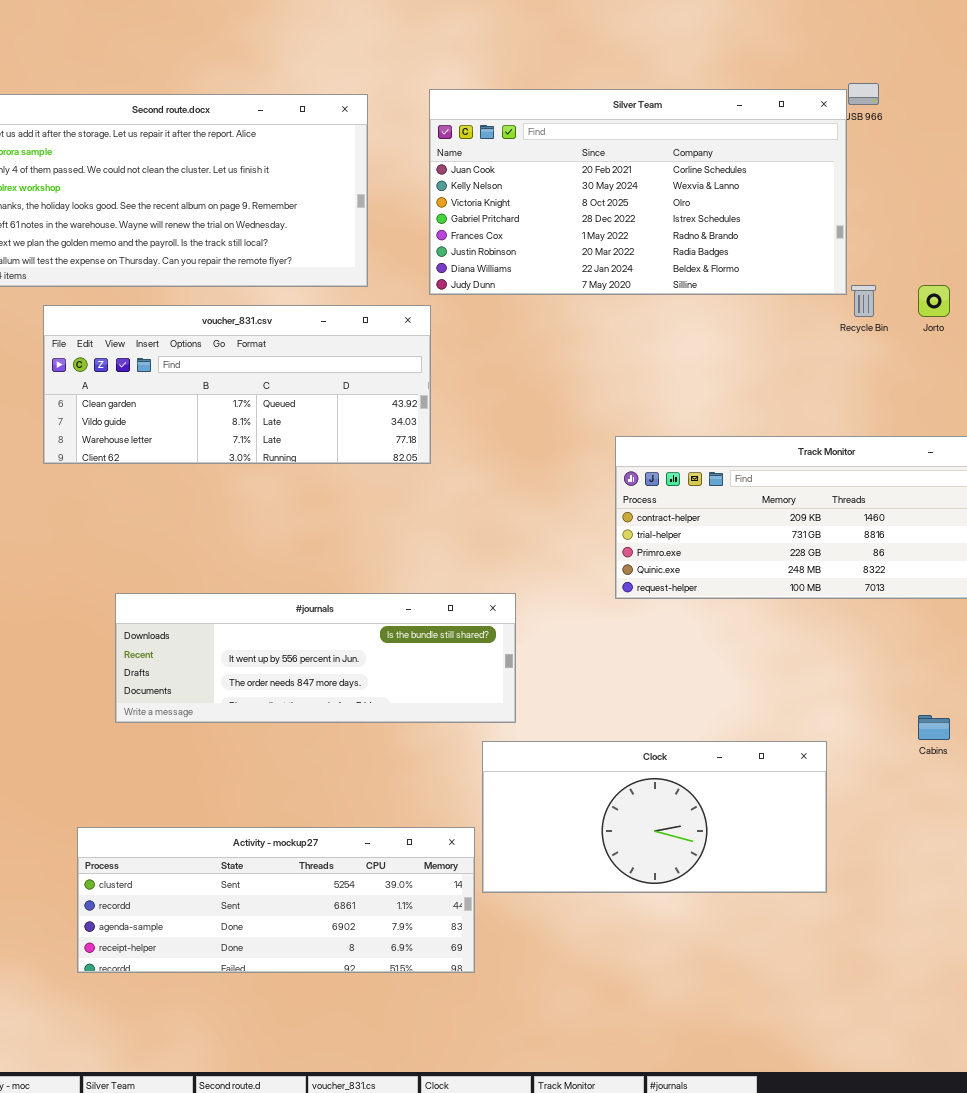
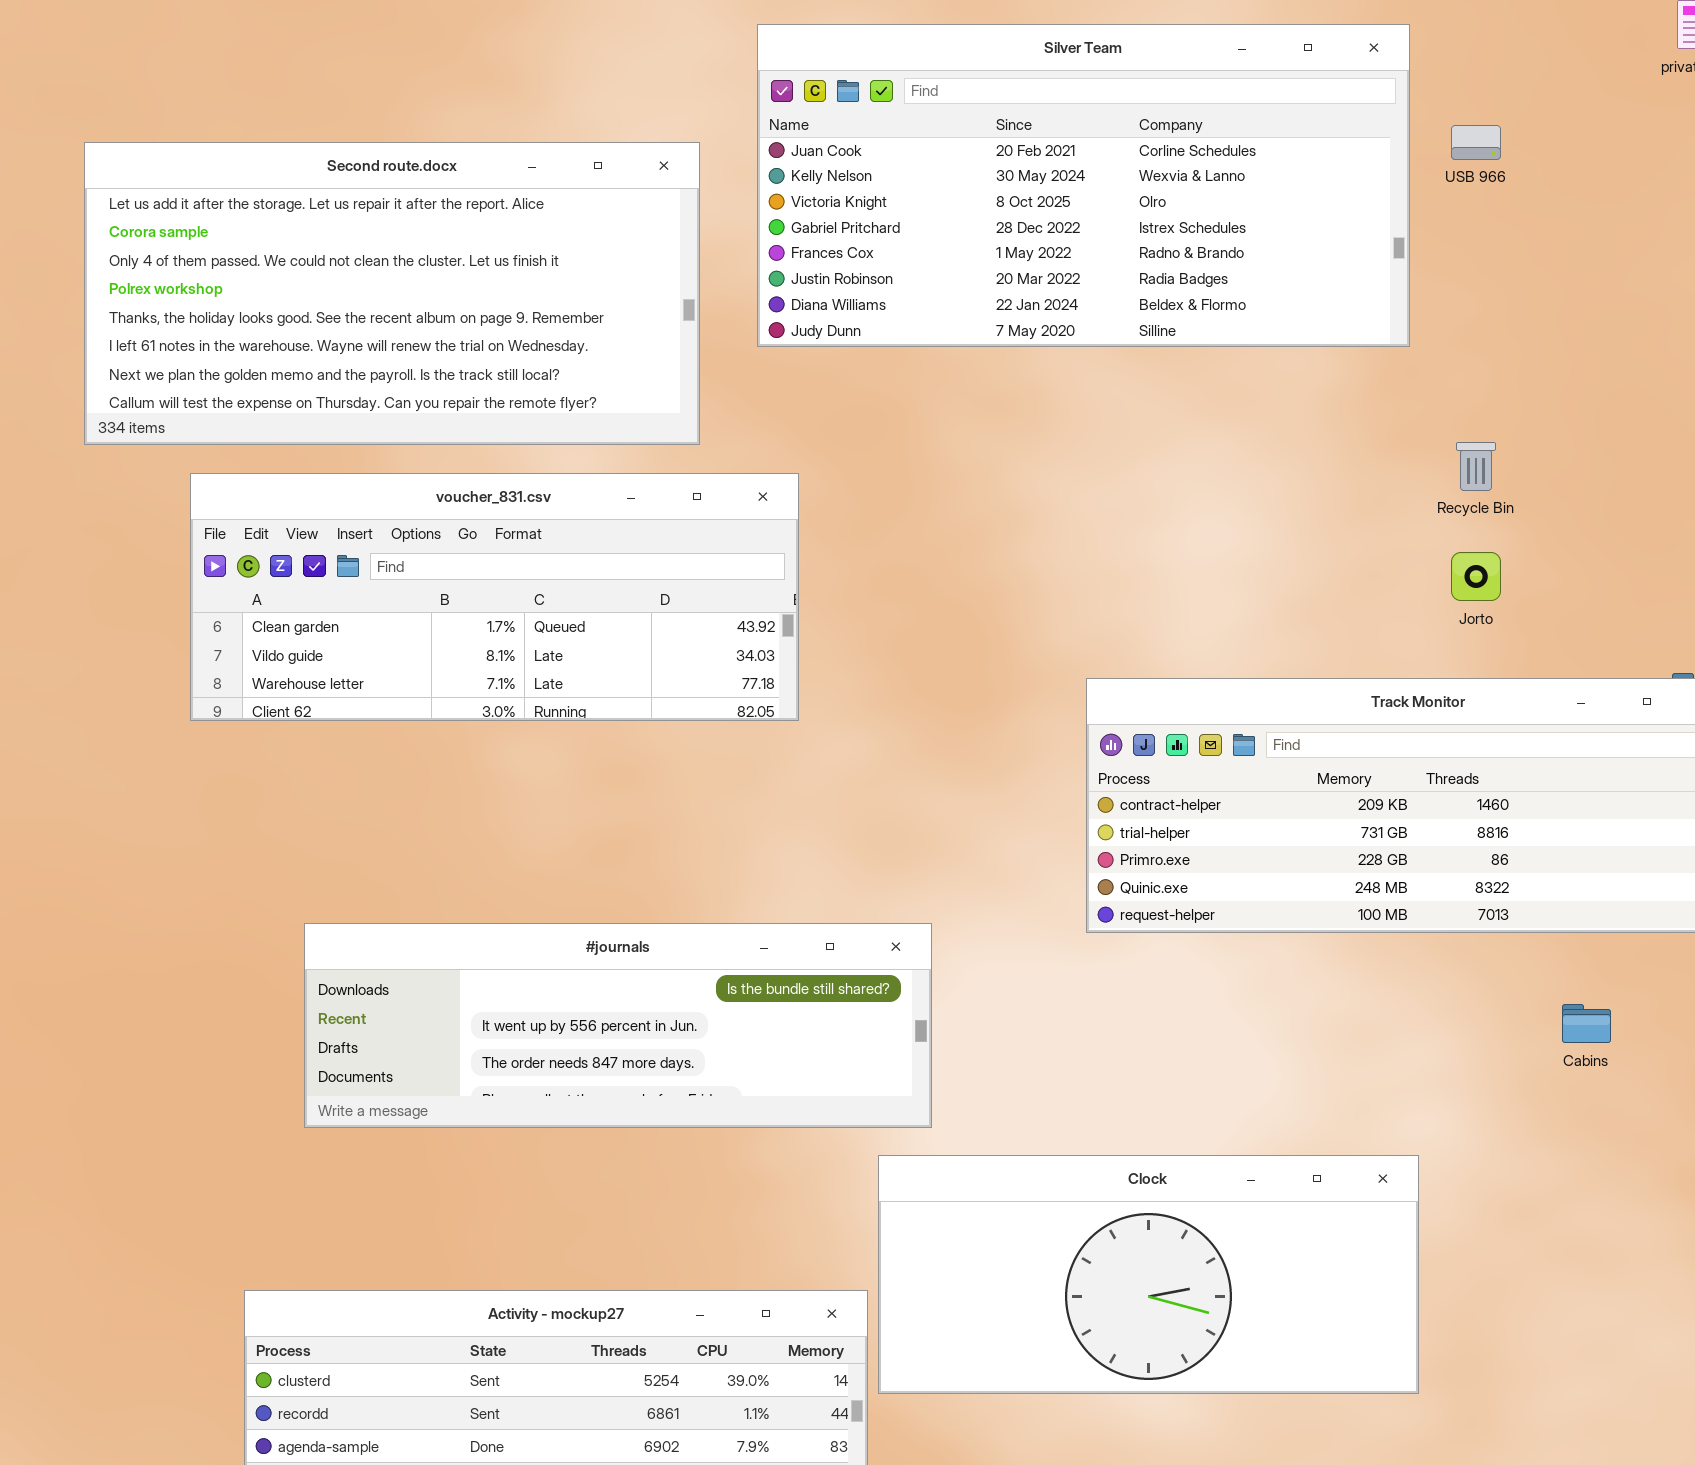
Silver Team: [429,89,847,295] -> [757,24,1410,347], moved
Jorto: [918,285,950,317] -> [1451,552,1501,601], moved
Cabins: [918,715,950,740] -> [1562,1004,1611,1043], moved

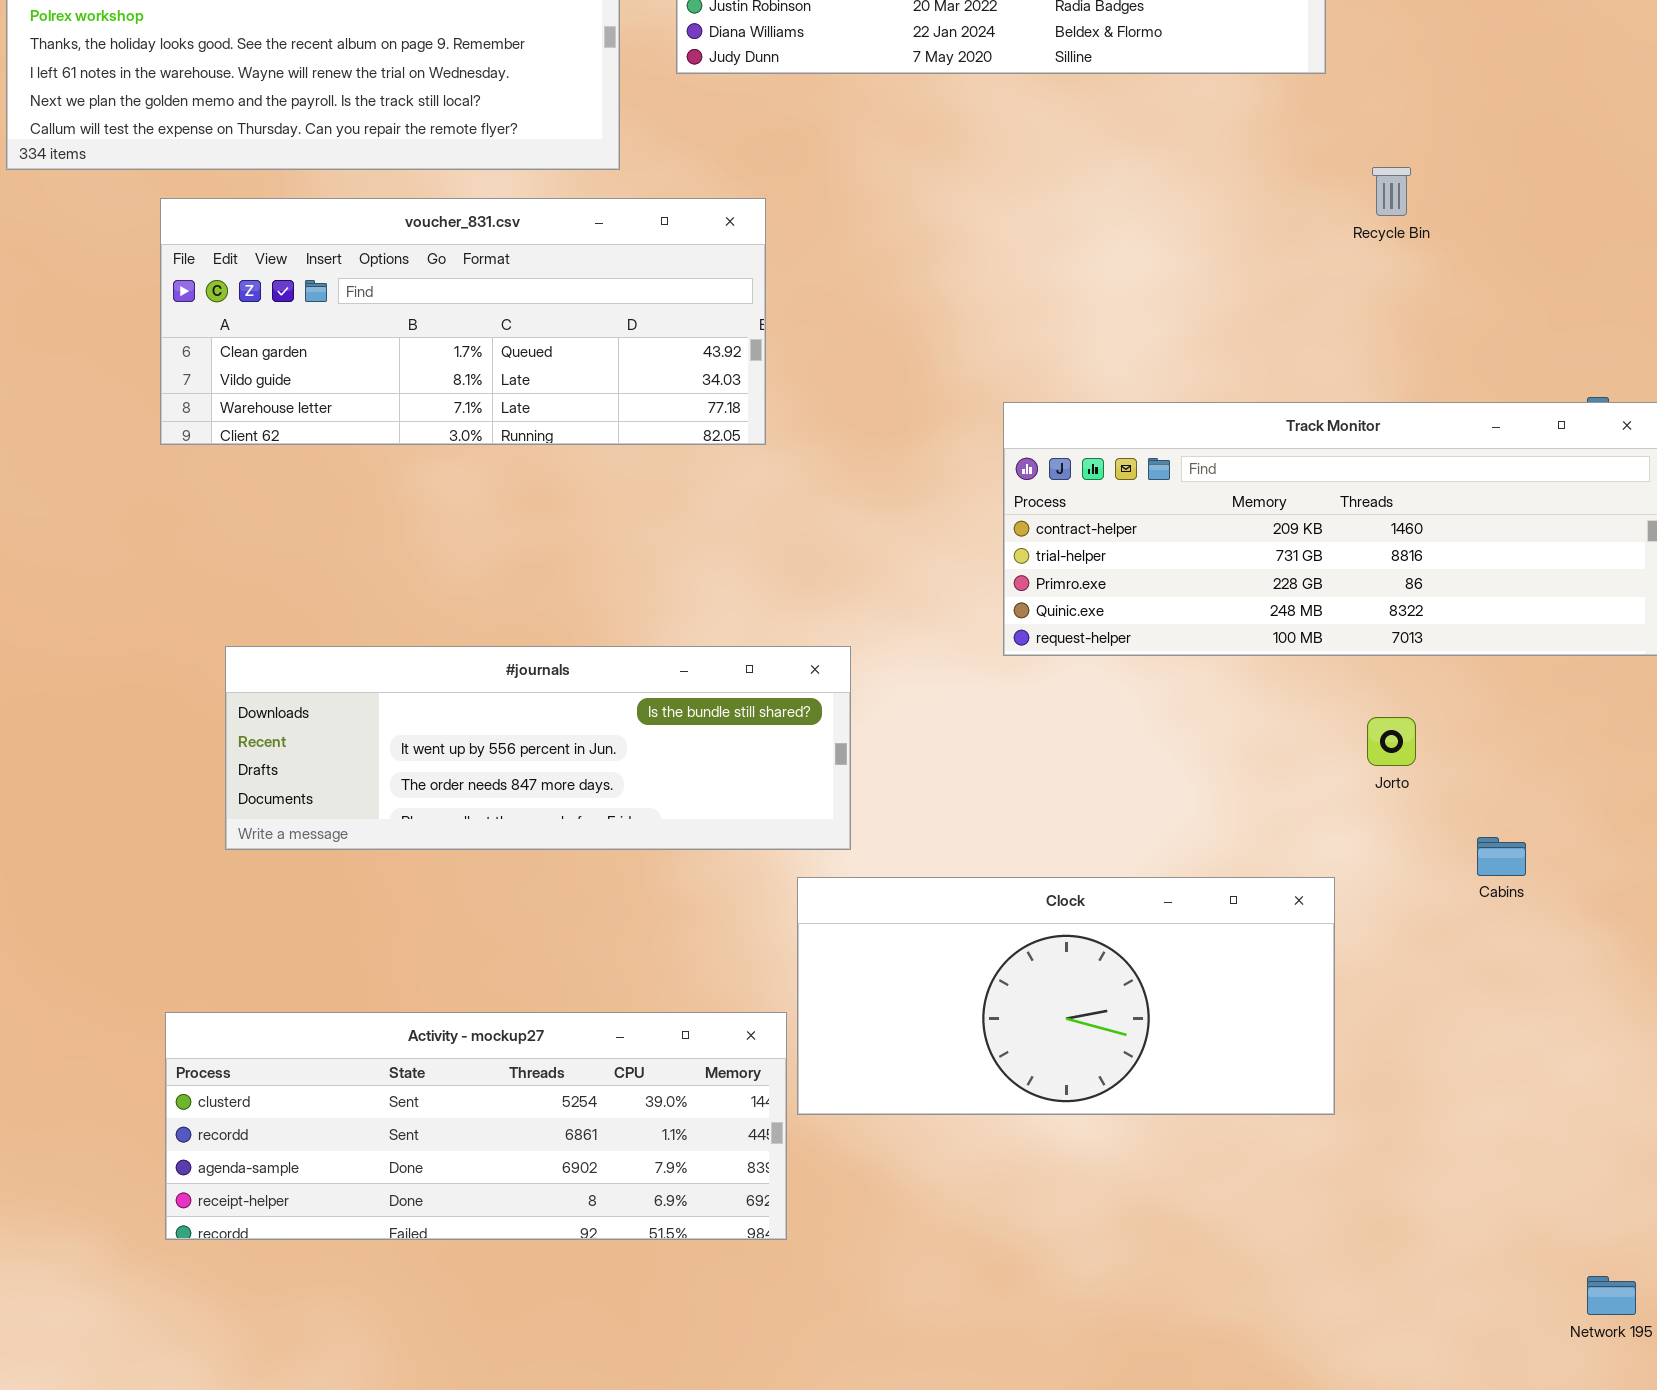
voucher_831.csv: [190,473,799,721] -> [160,198,766,445], moved
Jorto: [1451,552,1501,601] -> [1367,717,1416,766], moved
Cabins: [1562,1004,1611,1043] -> [1477,837,1526,876], moved

